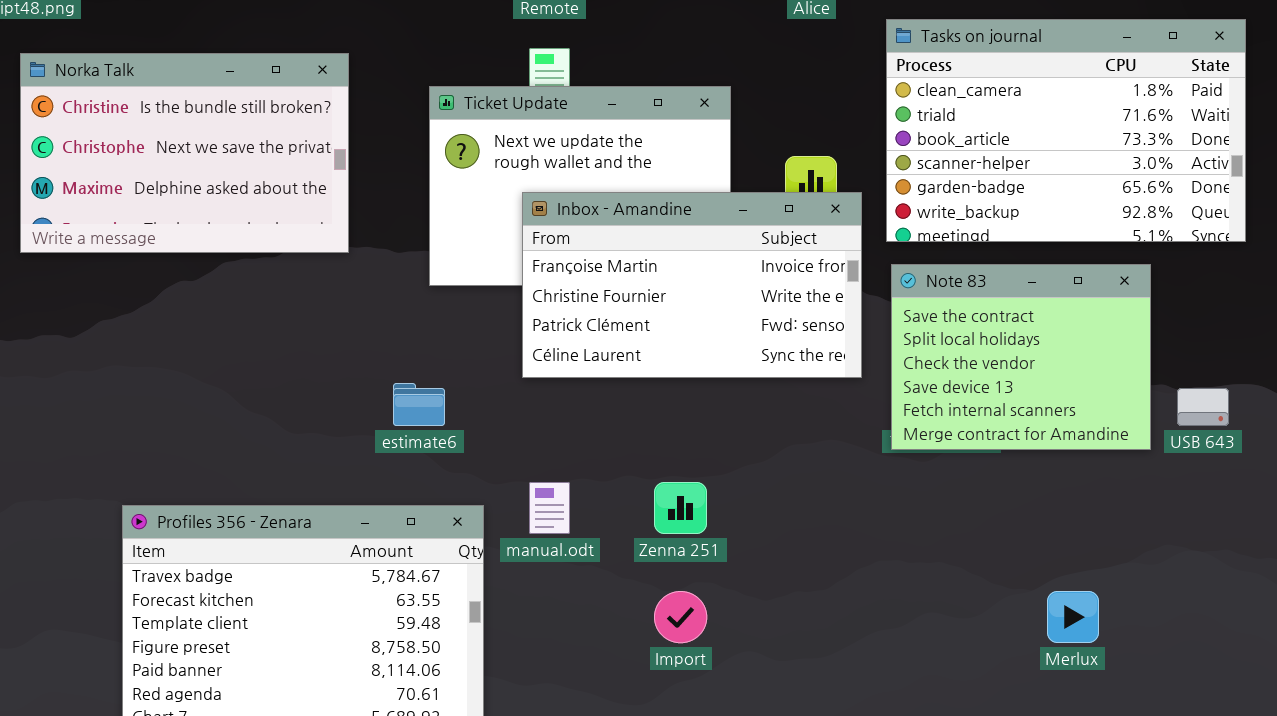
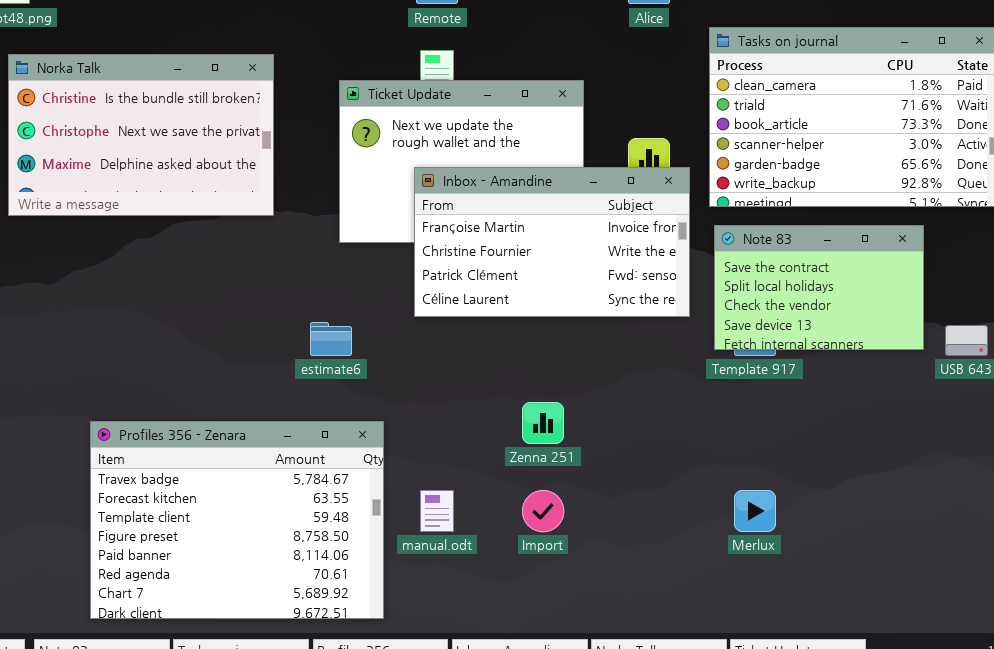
Note 83: [891,264,1151,450] -> [714,225,924,350], resized
manual.odt: [529,482,570,534] -> [420,490,454,532], moved
Merlux: [1047,591,1099,643] -> [734,490,776,532], moved

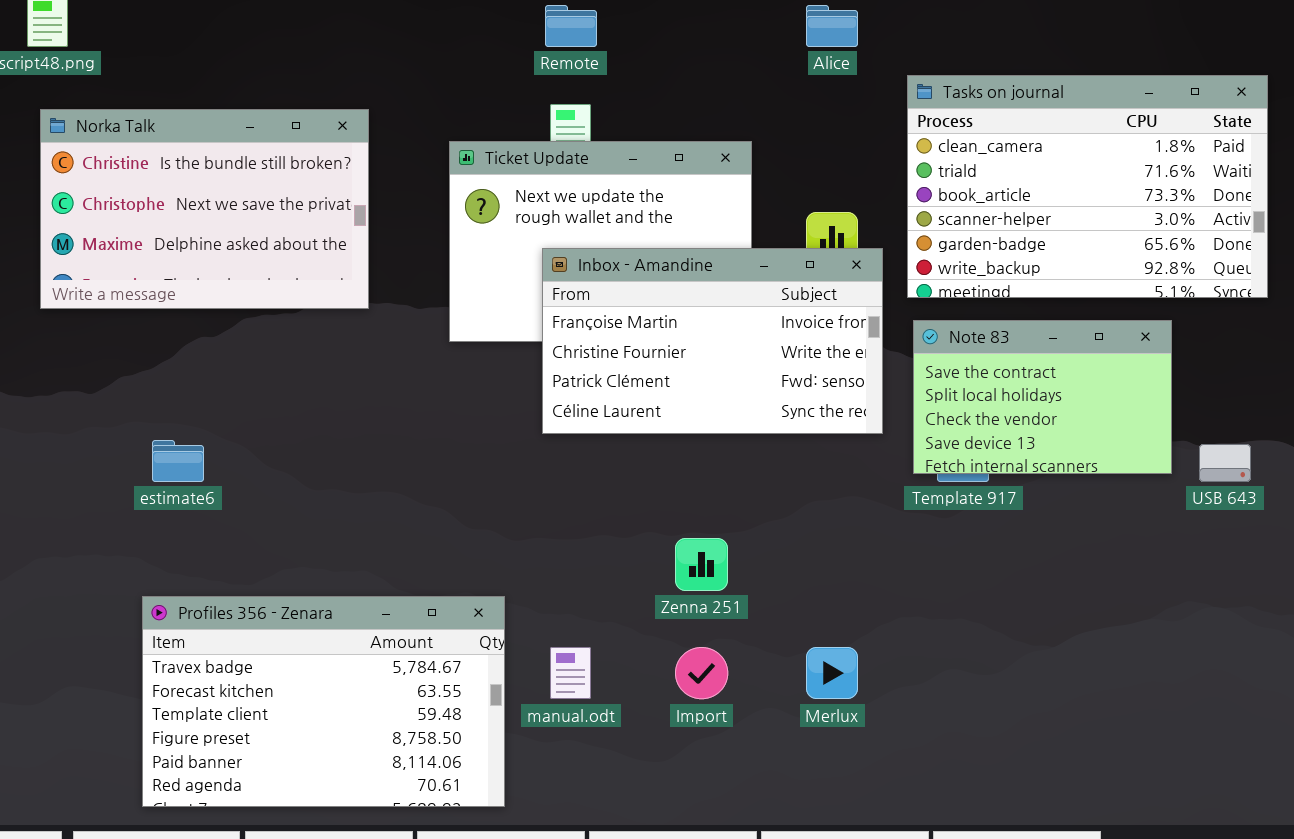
estimate6: [310,322,352,356] -> [152,440,204,482], moved
Profiles 356 - Zenara: [90,421,384,619] -> [142,596,505,807], resized
Merlux: [734,490,776,532] -> [806,647,858,699], moved

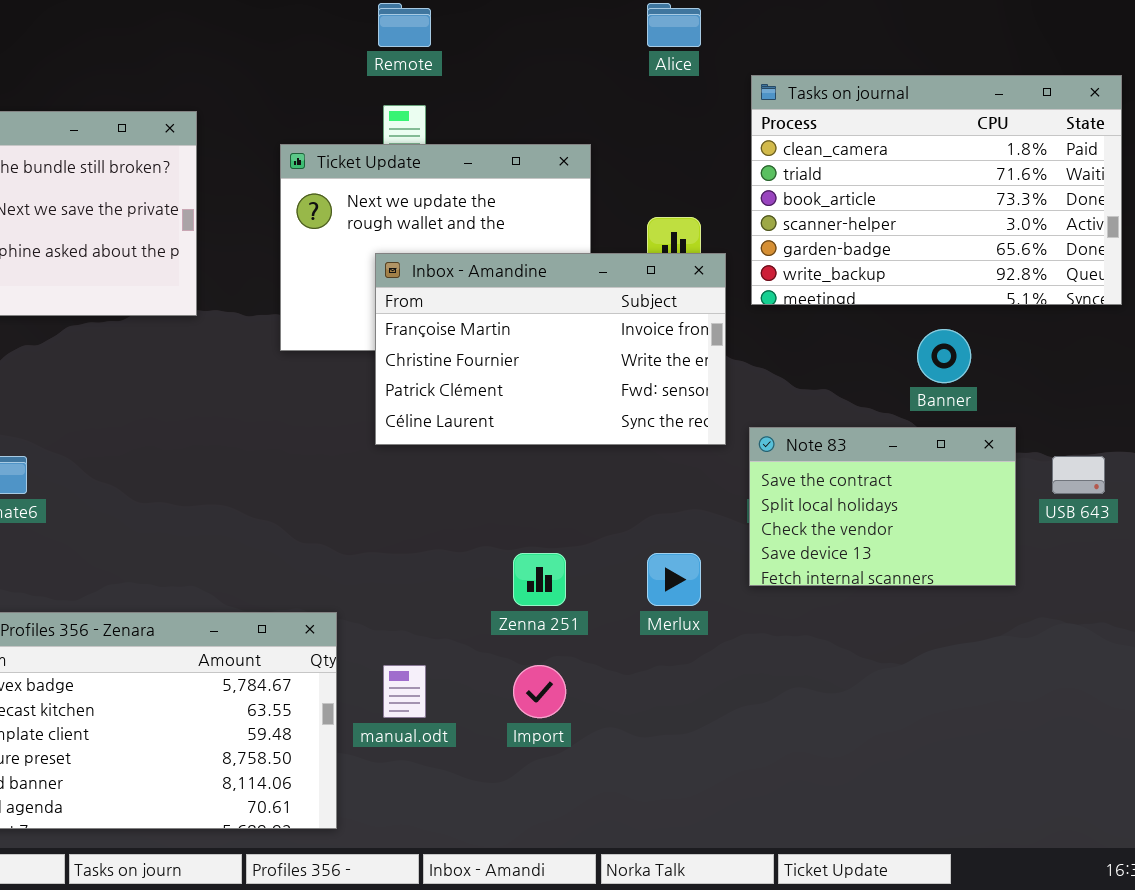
Note 83: [913,320,1172,474] -> [749,427,1016,586], moved
Merlux: [806,647,858,699] -> [647,553,701,606], moved

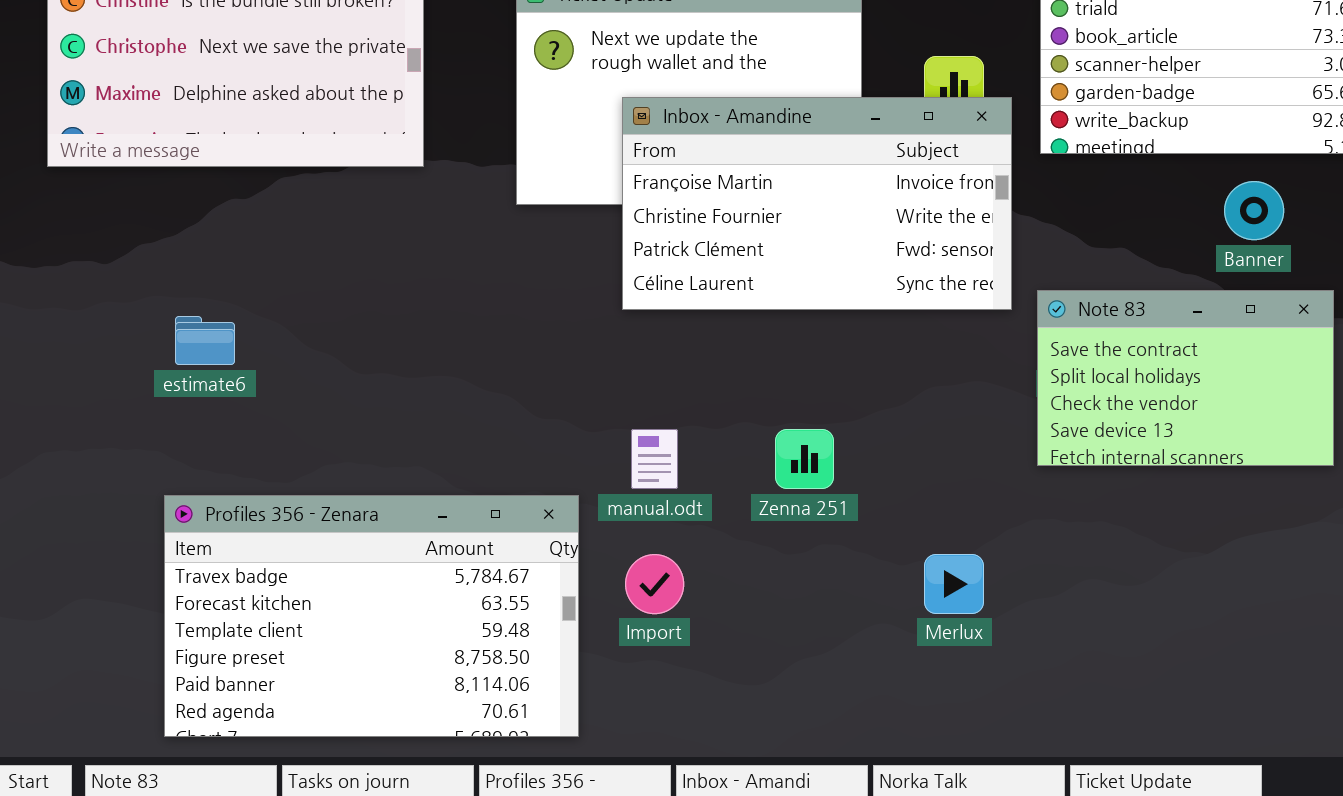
Merlux: [647,553,701,606] -> [924,554,984,614], moved
manual.odt: [383,665,426,718] -> [631,429,678,489], moved
Import: [513,665,566,718] -> [625,554,684,614], moved

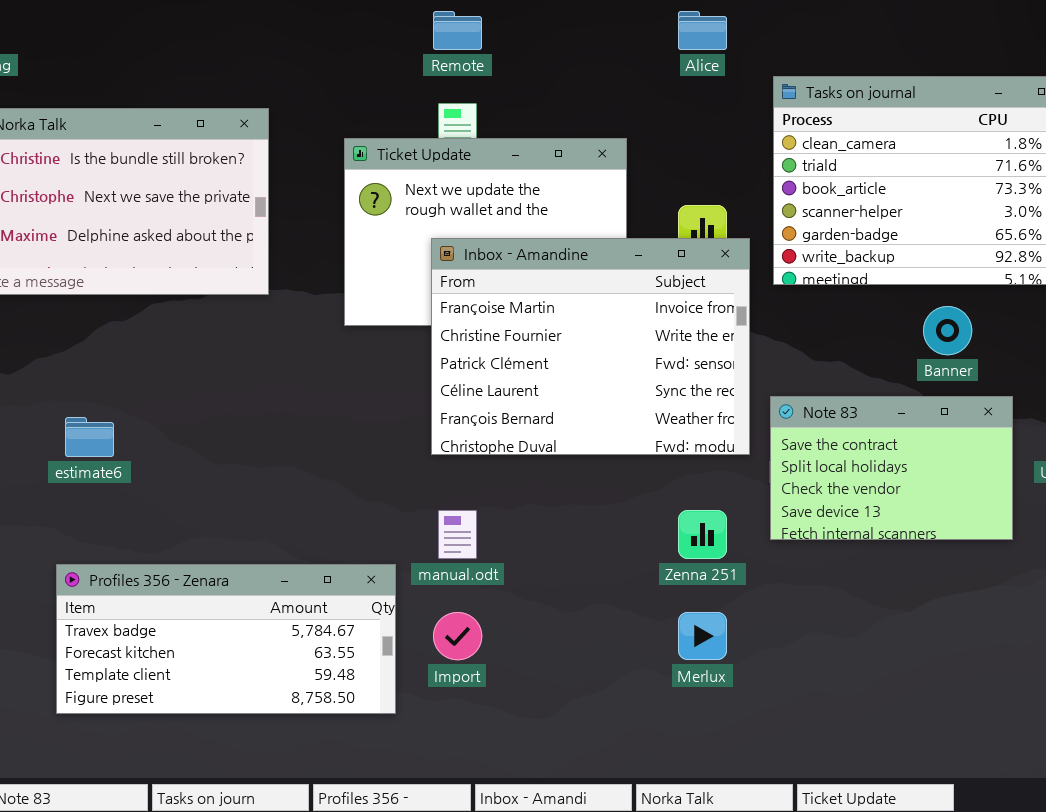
Inbox - Amandine: [622,97,1012,310] -> [431,238,750,455], resized
Zenna 251: [775,429,834,489] -> [678,510,727,559], moved
Profiles 356 - Zenara: [164,495,579,737] -> [56,564,396,714], resized

